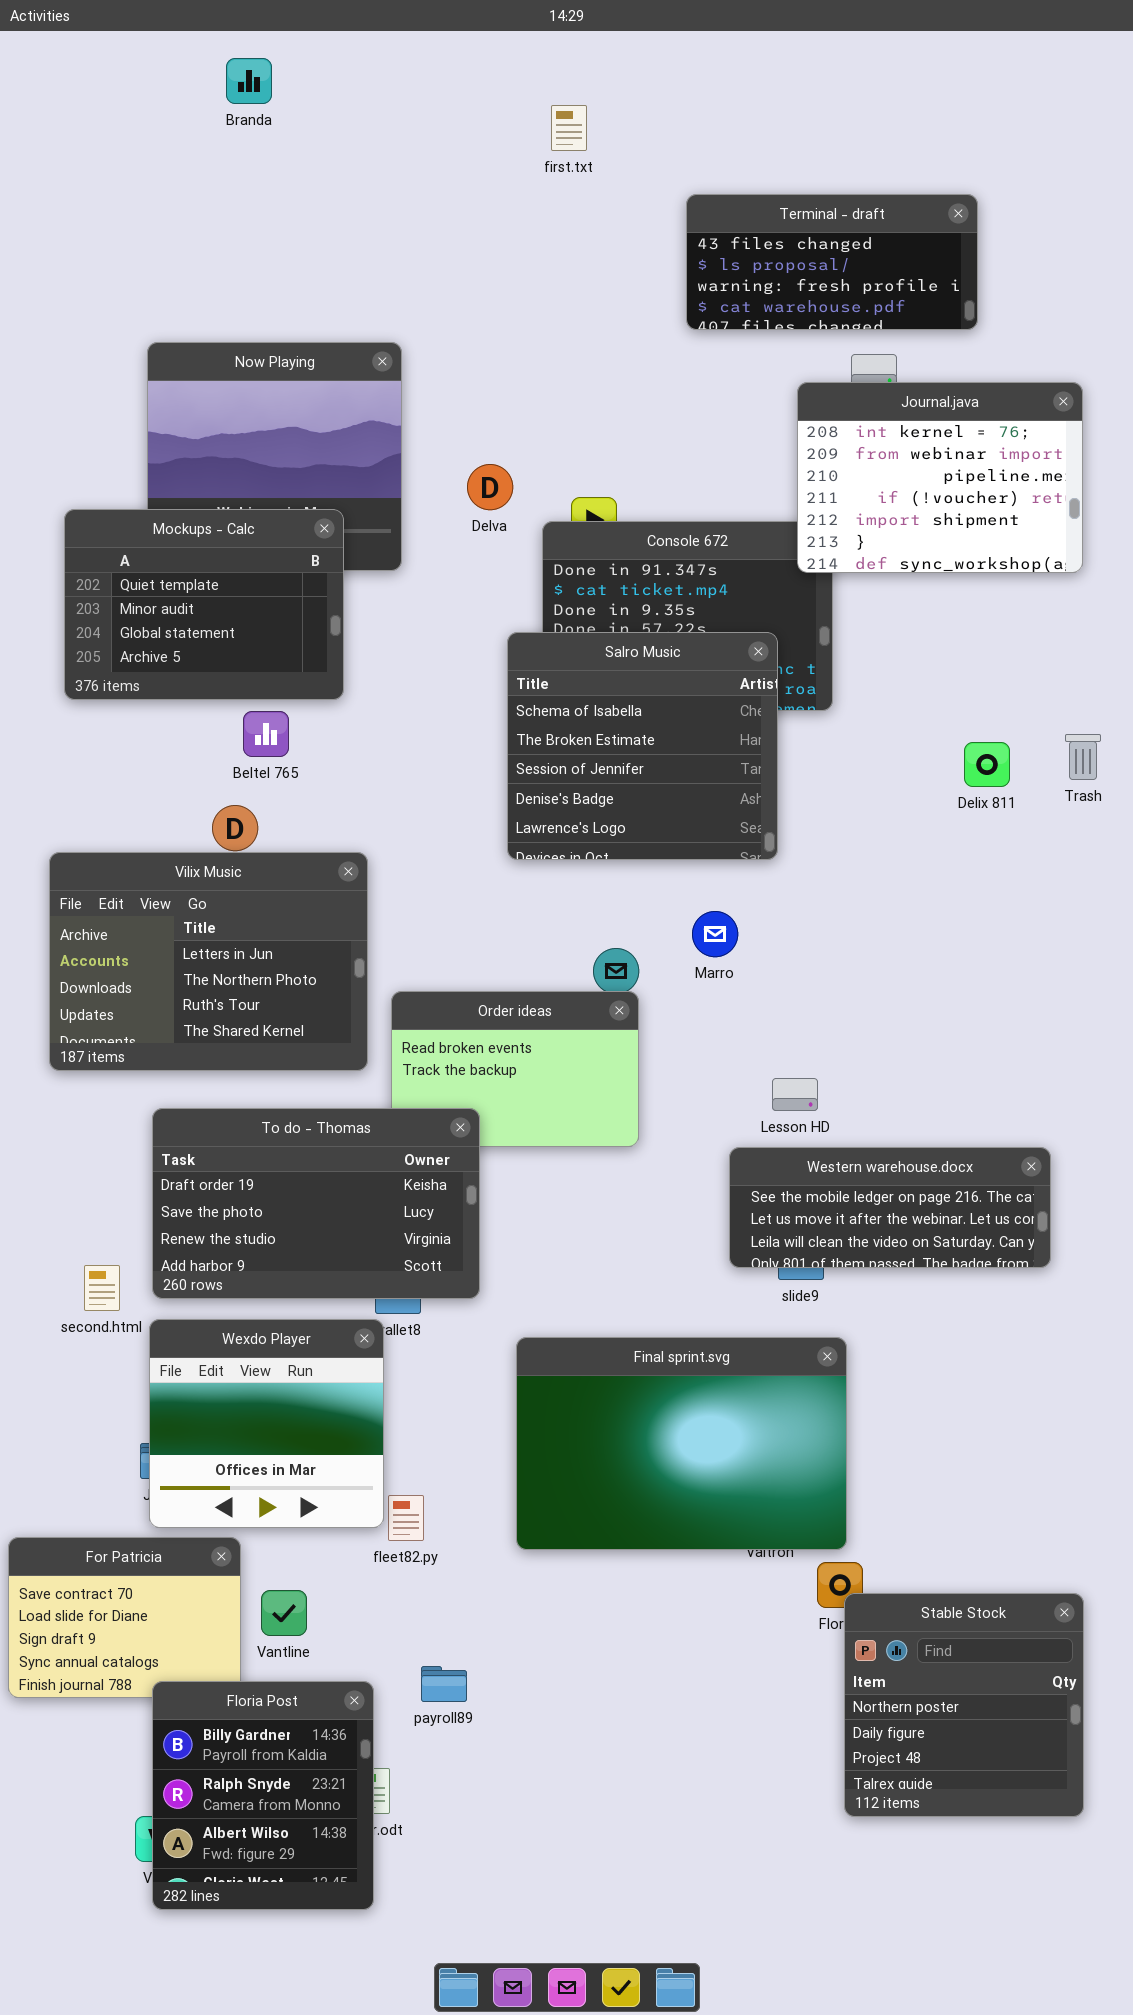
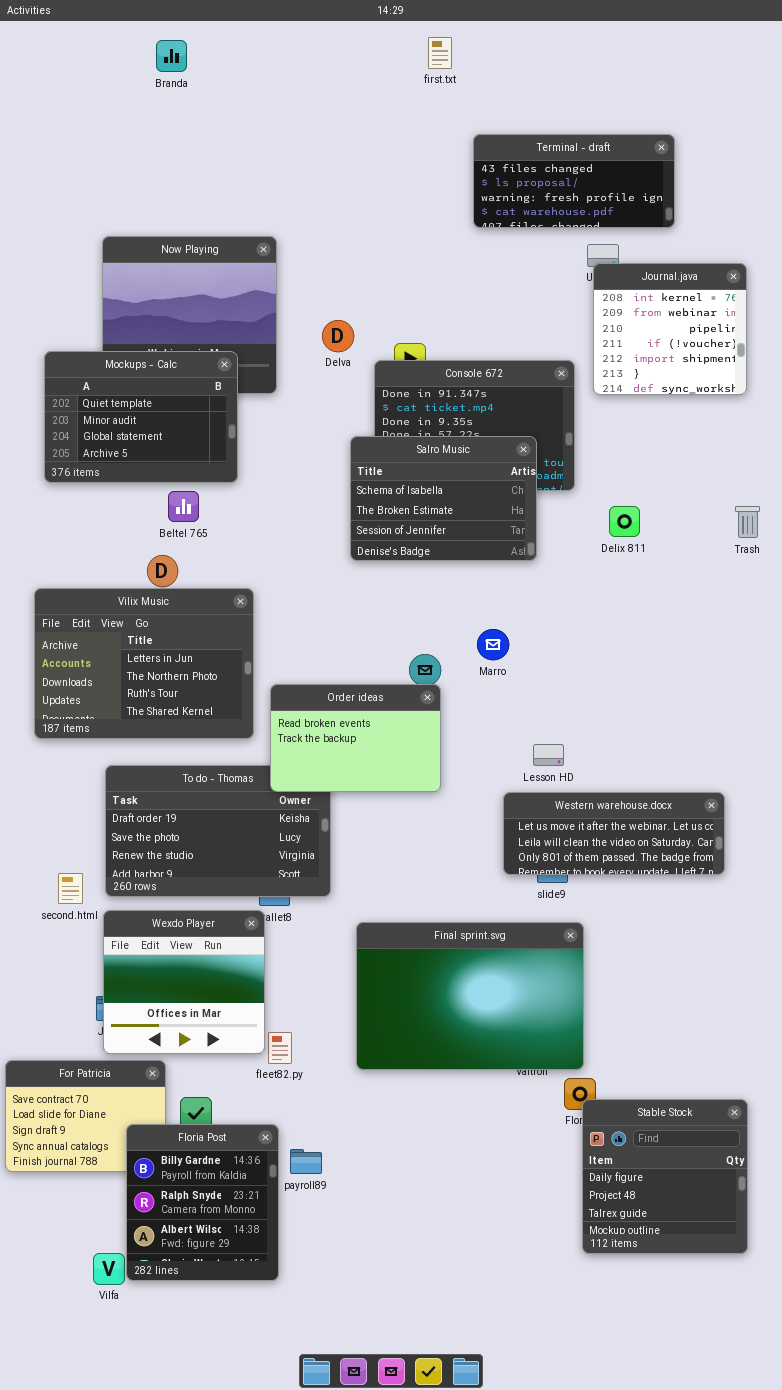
first.txt: [551,105,587,151] -> [428,37,452,69], moved
Journal.java: [797,382,1083,573] -> [593,263,747,395], resized
Salro Music: [507,632,778,860] -> [350,436,537,561], resized
Delix 811: [964,742,1010,787] -> [609,506,640,537], moved
Order ideas: [391,991,639,1147] -> [270,684,441,792], raised
Western warehouse.docx: [729,1147,1051,1268] -> [503,792,725,875], scrolled down 1 row
Stable Stock: [844,1593,1084,1817] -> [582,1099,748,1254], scrolled down 1 row
Floria Post: [152,1681,374,1910] -> [126,1124,279,1281], moved

